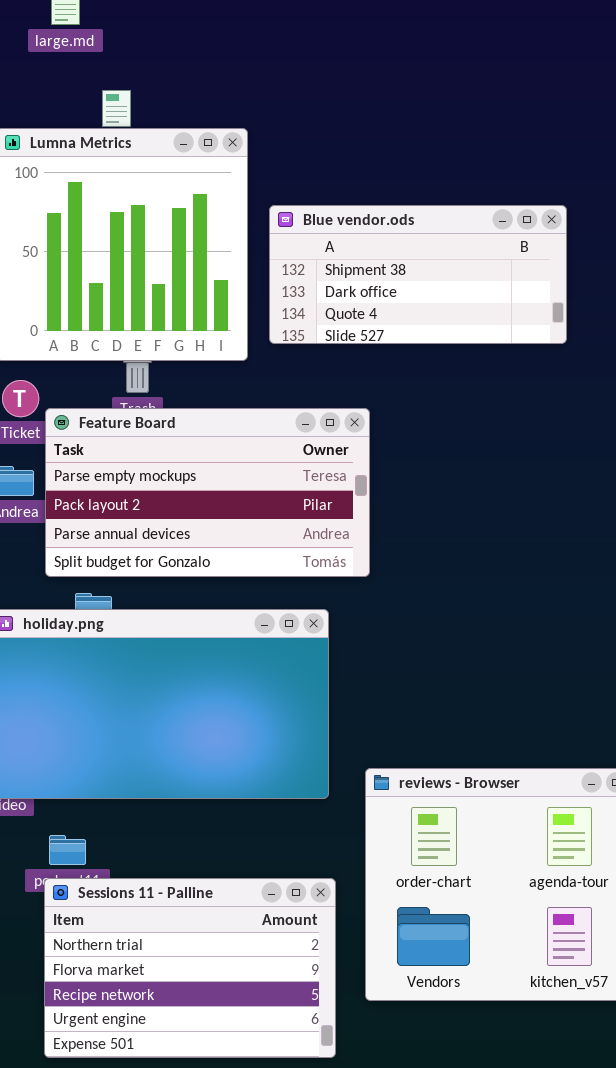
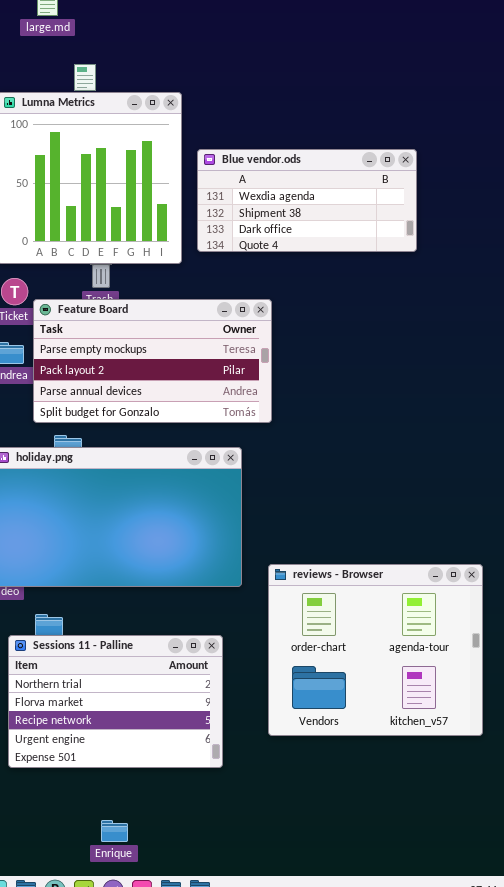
Blue vendor.ods: [269,205,567,344] -> [197,149,417,252], scrolled up 1 row
Sessions 11 - Palline: [44,878,336,1058] -> [8,635,223,768], moved

